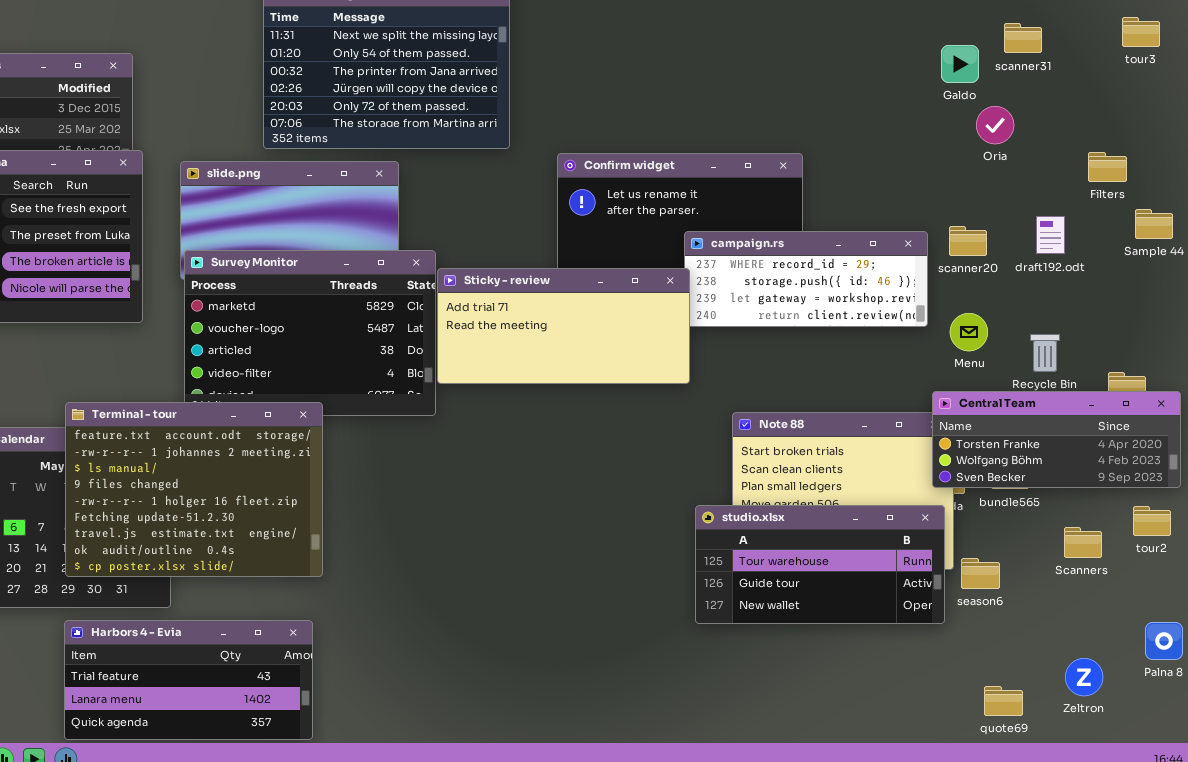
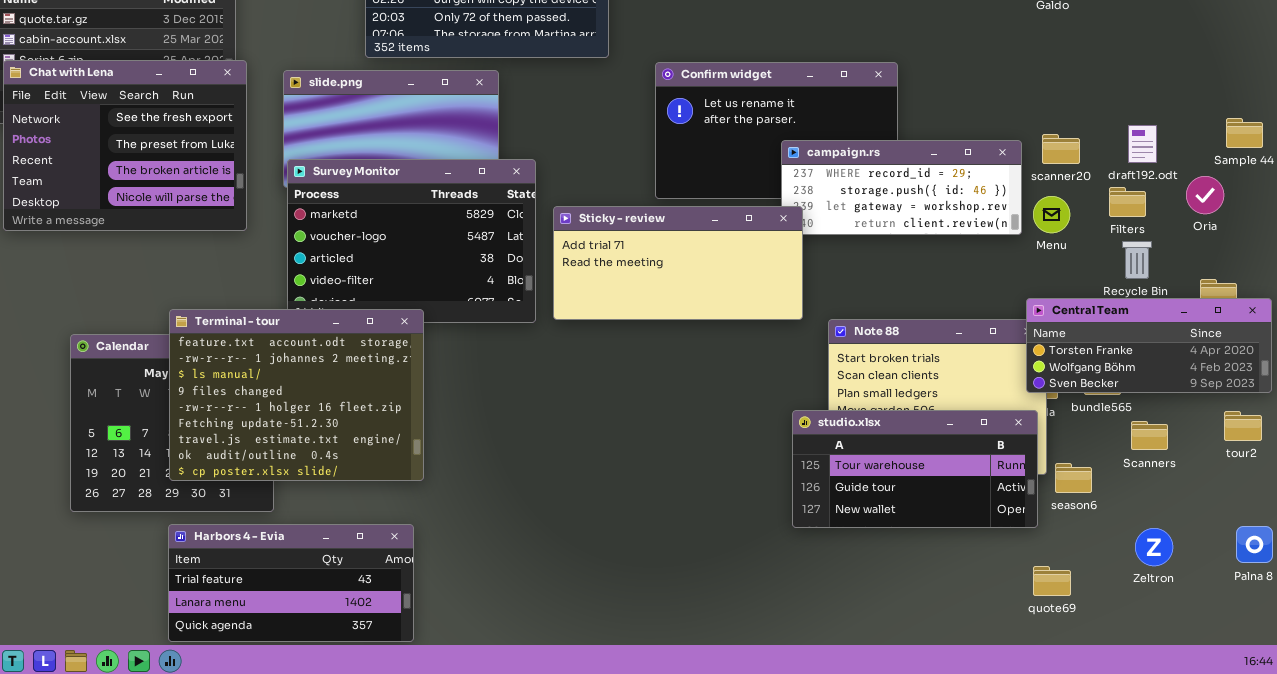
Oria: [976,106,1014,144] -> [1186,176,1224,214], moved
Filters: [1088,152,1127,182] -> [1109,187,1146,217], moved
Sticky - review: [437,268,690,384] -> [553,206,803,320], moved
Menu: [950,313,988,351] -> [1033,196,1070,233], moved
Scanners: [1064,527,1102,558] -> [1131,421,1168,450], moved
Zeltron: [1065,658,1103,696] -> [1135,528,1173,566], moved
quote69: [984,686,1023,716] -> [1033,566,1071,596], moved

